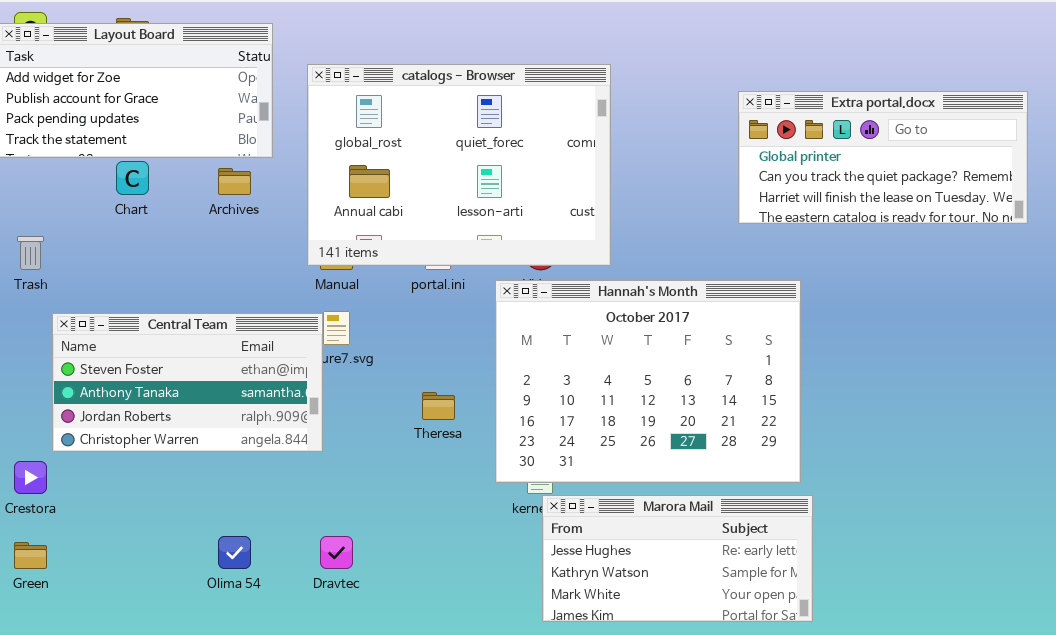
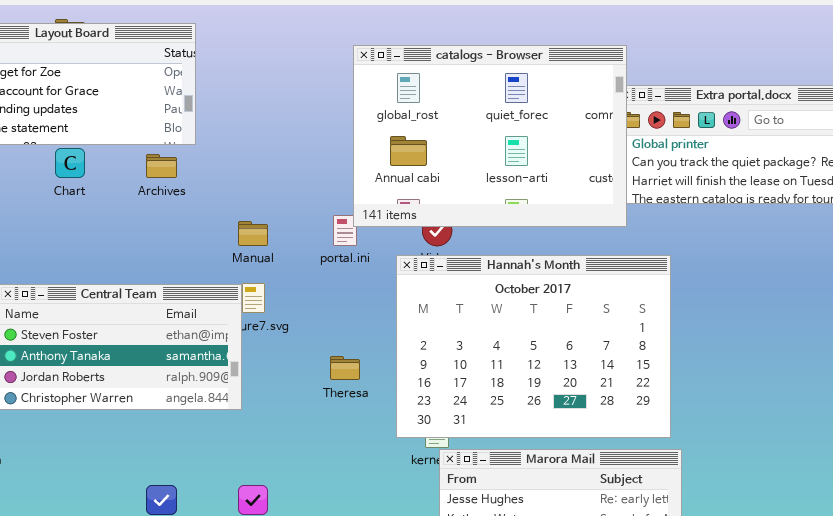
catalogs - Browser: [307,64,611,266] -> [353,45,627,227], moved

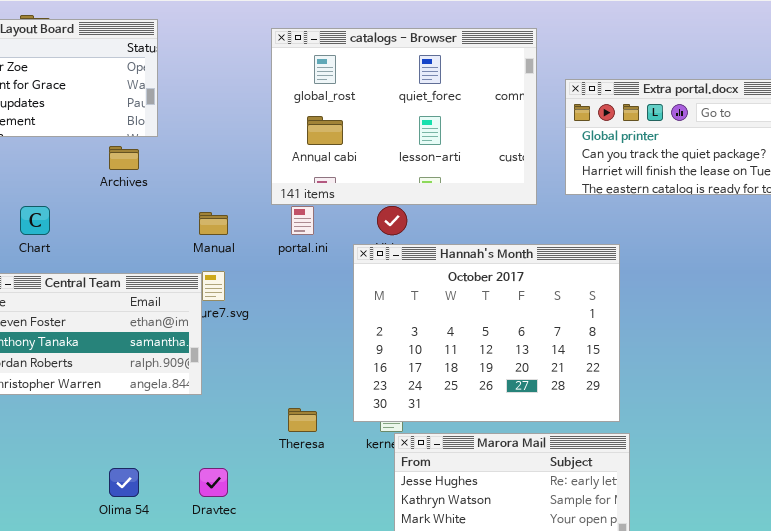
catalogs - Browser: [353,45,627,227] -> [271,28,537,205], moved
Chart: [55,148,85,178] -> [20,206,50,235], moved
Theresa: [330,356,360,380] -> [288,408,317,432], moved

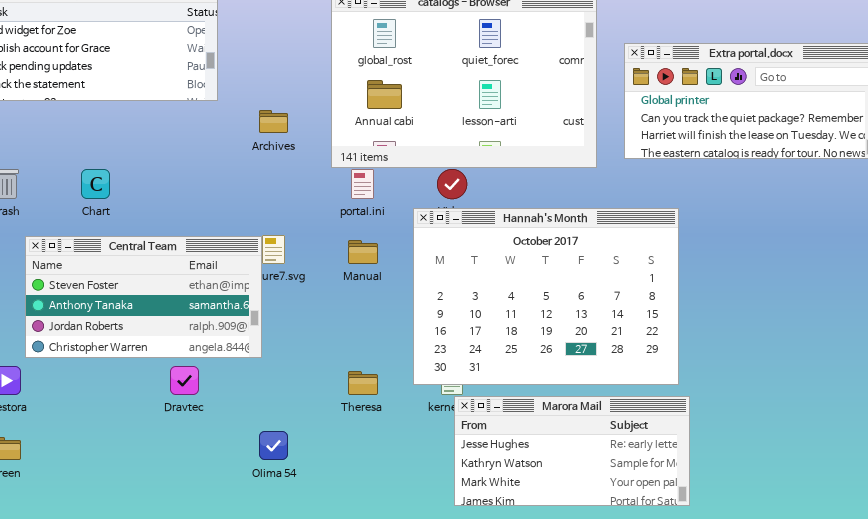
Archives: [109,146,139,170] -> [259,110,288,133], moved
Manual: [199,212,228,235] -> [348,240,378,264], moved
Olima 54: [109,468,139,497] -> [259,431,288,460], moved
Dravtec: [199,468,228,497] -> [170,366,199,395], moved

